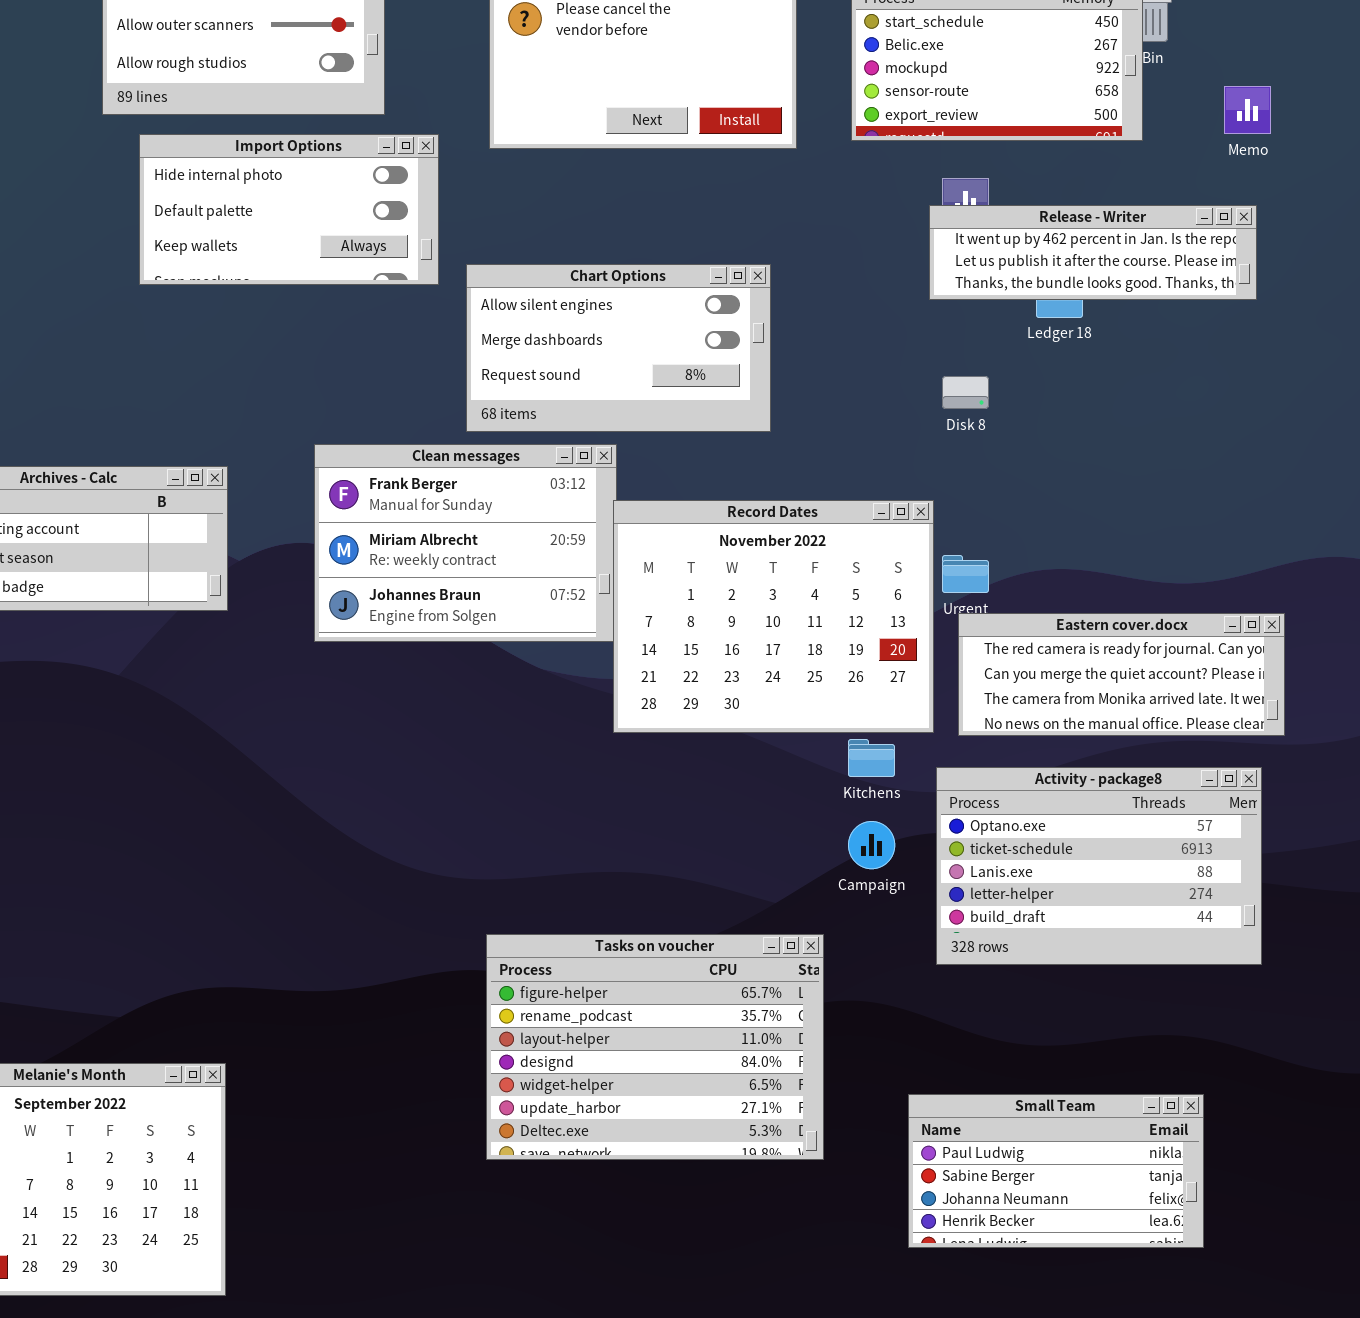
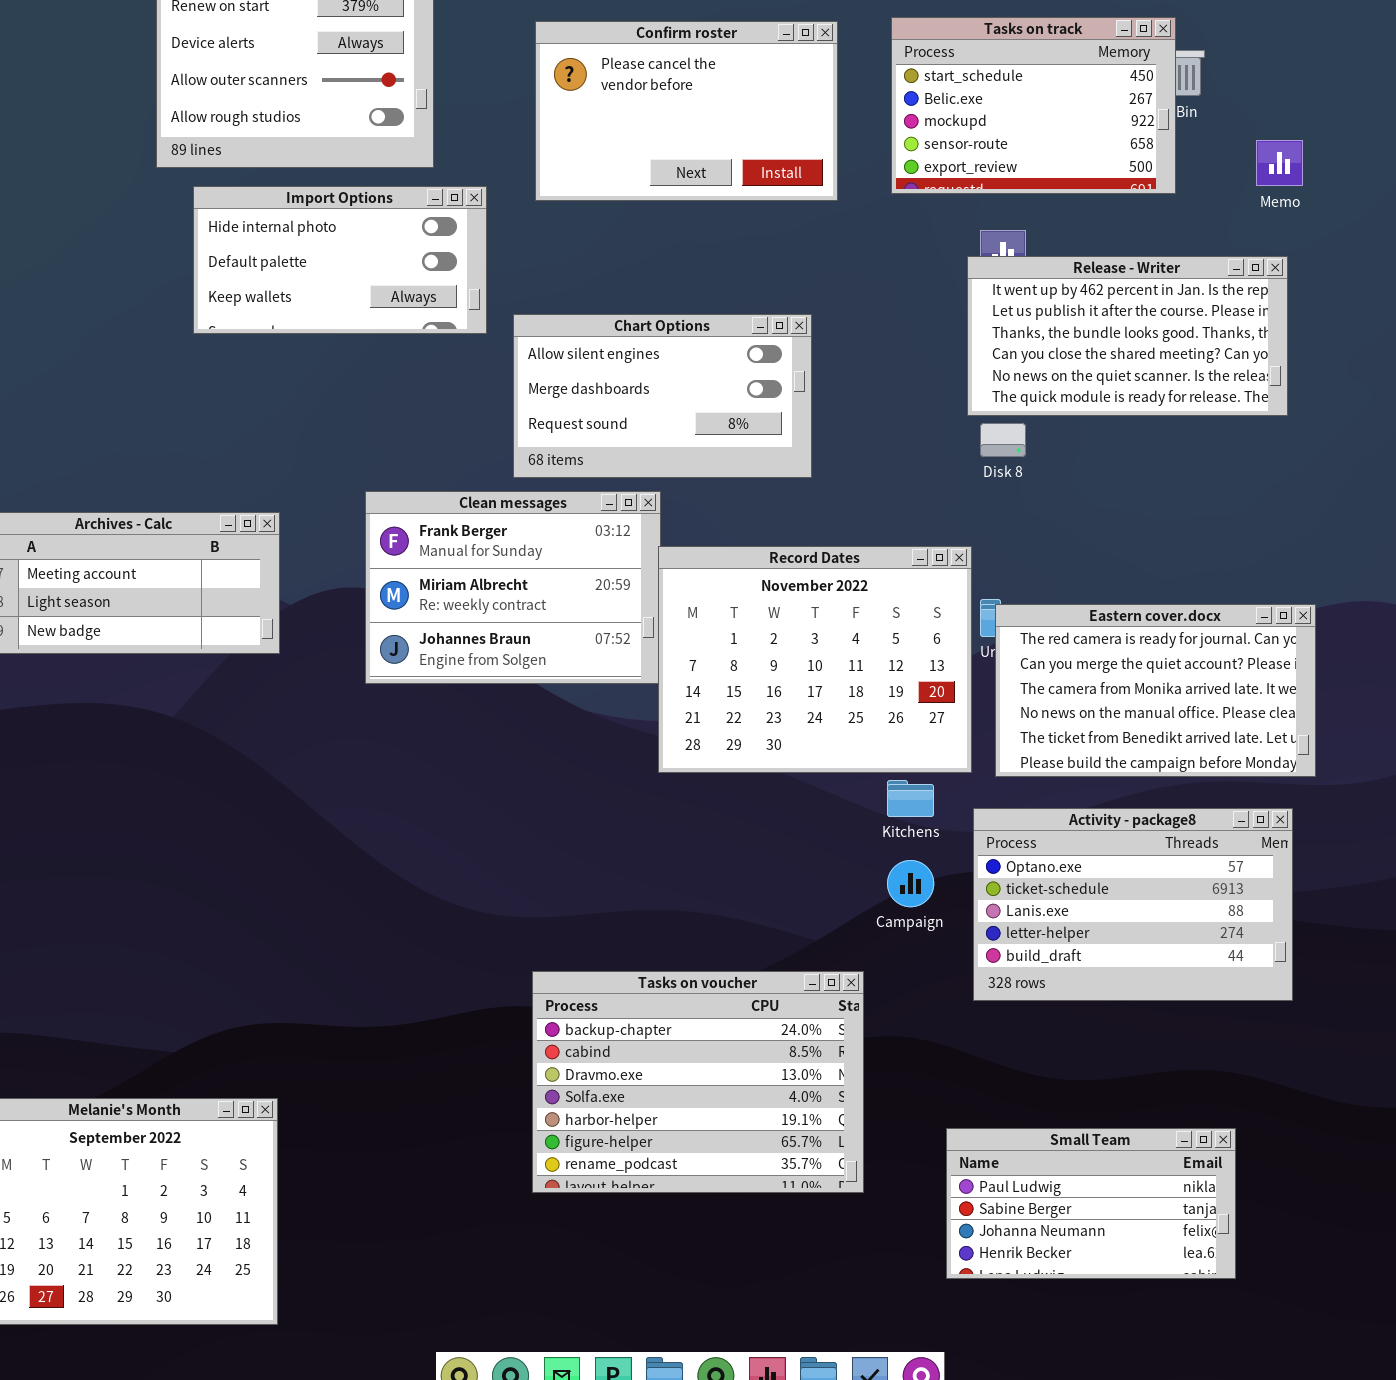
Release - Writer: [929,205,1257,300] -> [967,256,1288,416], resized
Eastern cover.docx: [958,613,1285,736] -> [995,604,1316,777], resized
Tasks on voucher: [486,934,824,1160] -> [532,971,864,1193], scrolled up 5 rows

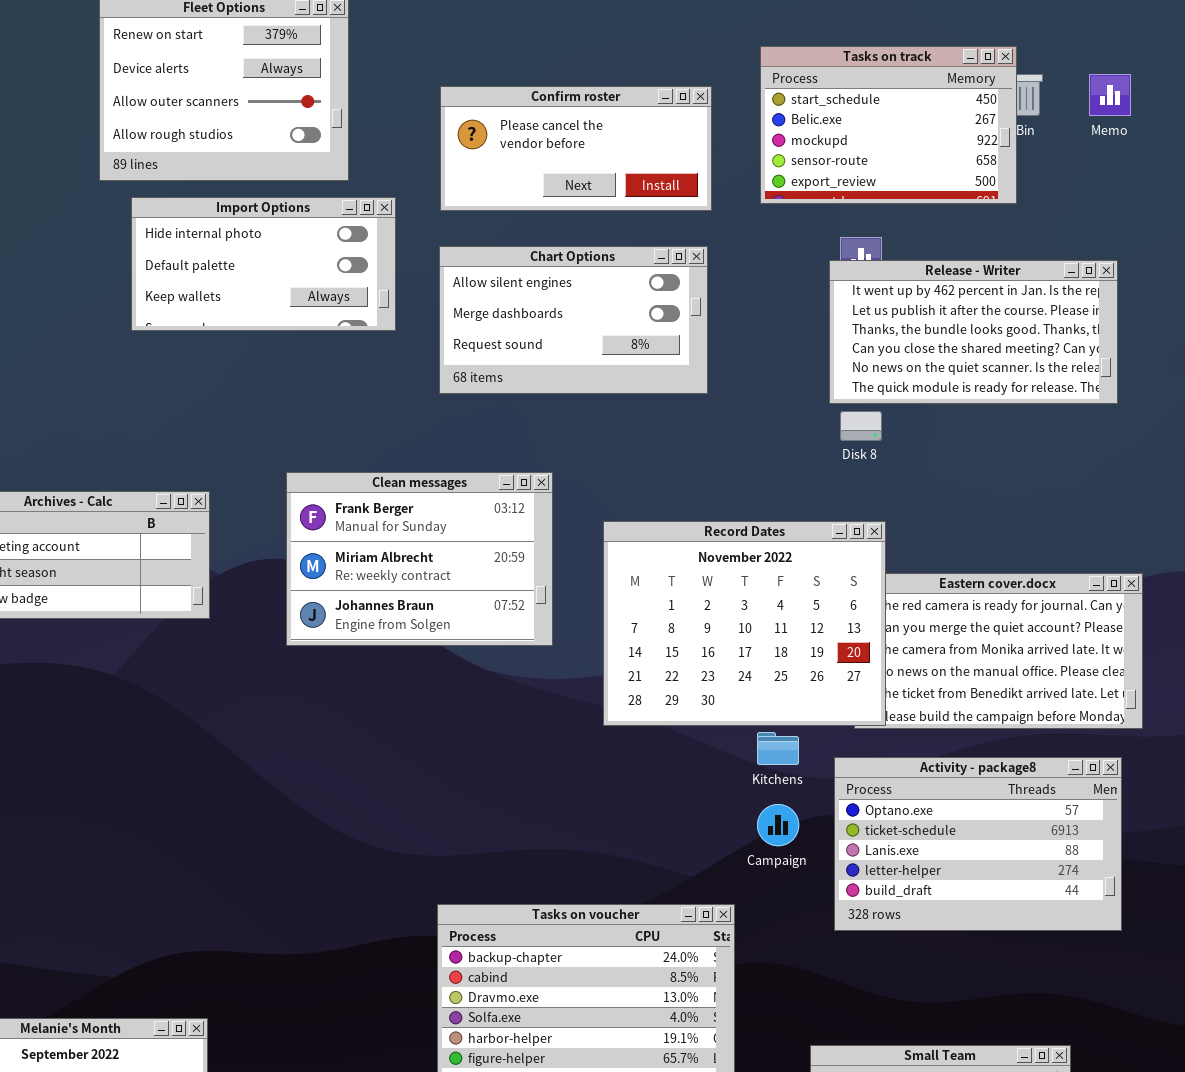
Confirm roster: [535,21,838,201] -> [440,86,712,211], resized
Memo: [1256,140,1303,186] -> [1089,74,1131,116], moved
Chart Options: [513,314,812,478] -> [439,246,708,394], moved
Record Dates: [658,546,972,773] -> [603,521,886,726], moved

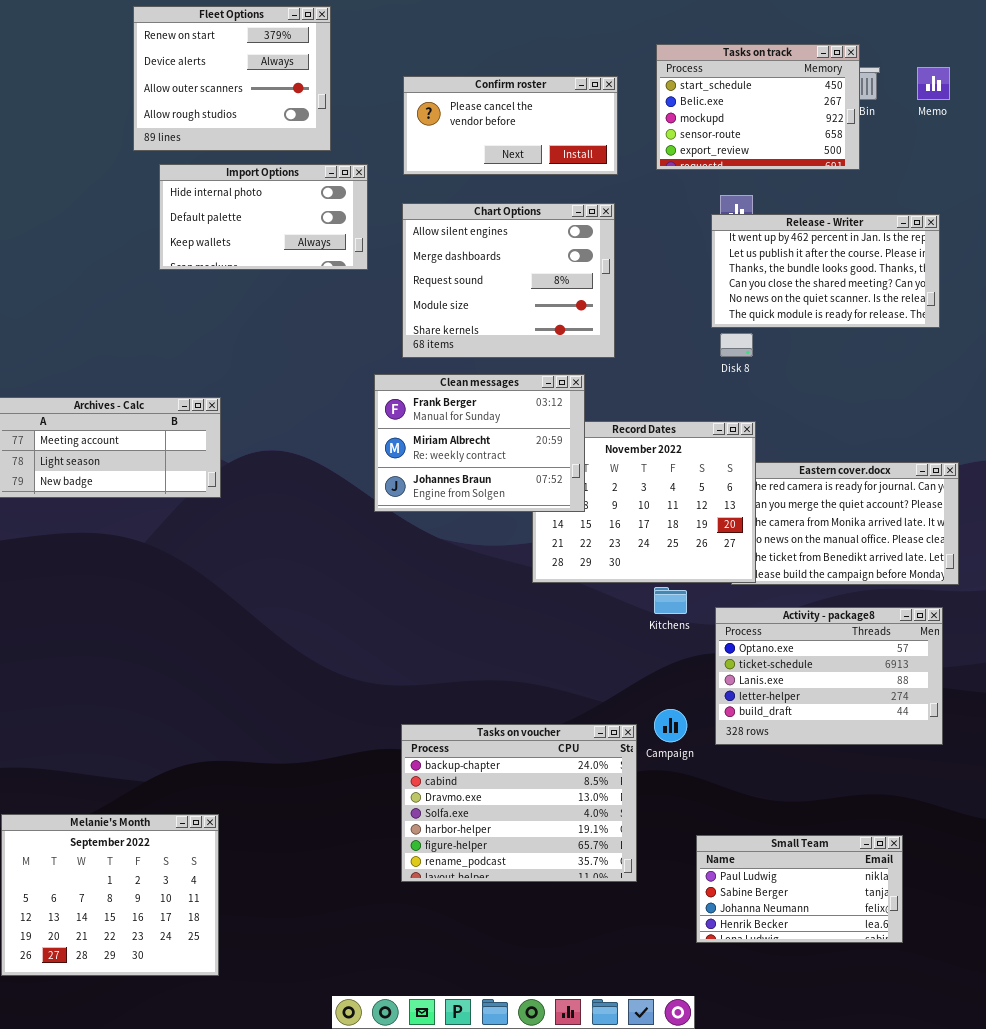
Chart Options: [439,246,708,394] -> [402,203,615,358], resized
Clean messages: [286,472,553,646] -> [374,374,585,512], moved
Campaign: [757,804,799,846] -> [654,709,687,742], moved

